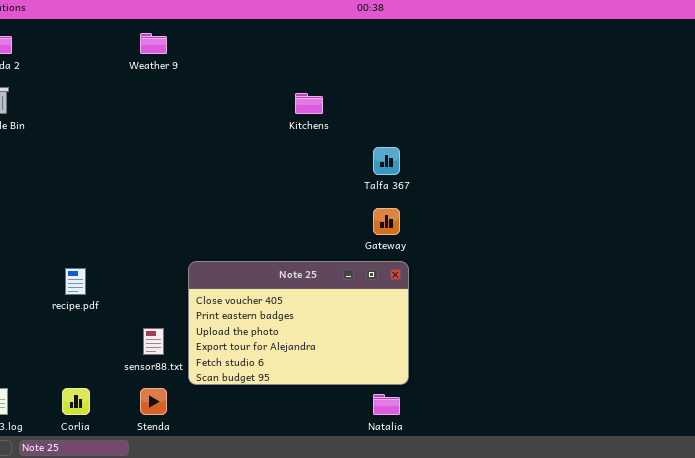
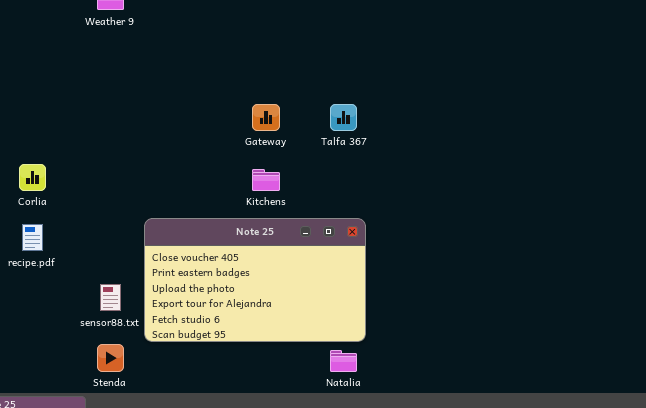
Kitchens: [295,93,323,114] -> [252,169,280,191], moved
Gateway: [373,208,400,235] -> [252,104,280,131], moved
Corlia: [62,388,90,415] -> [19,164,46,191], moved

